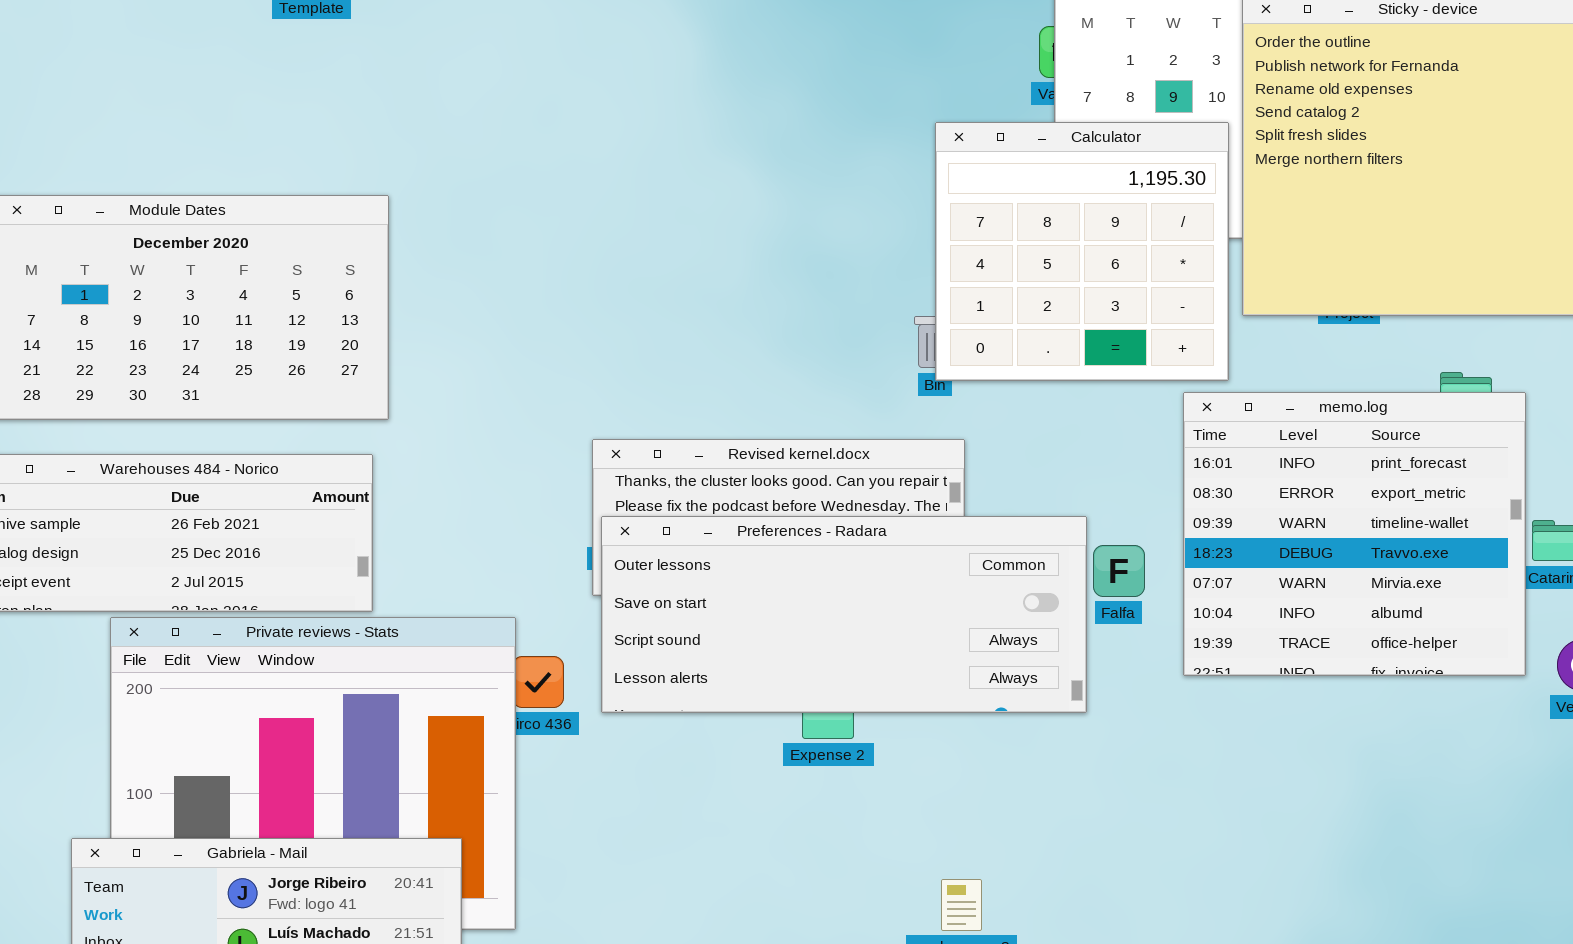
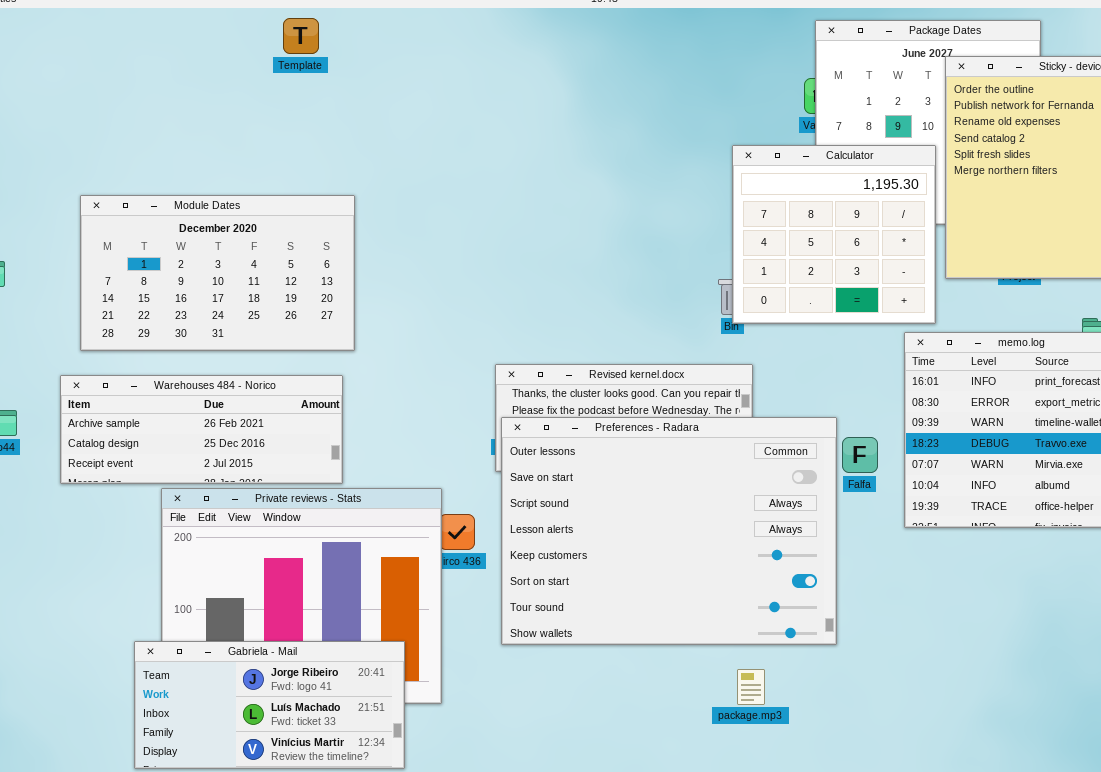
Preferences - Radara: [601,516,1087,713] -> [501,417,837,645], resized

